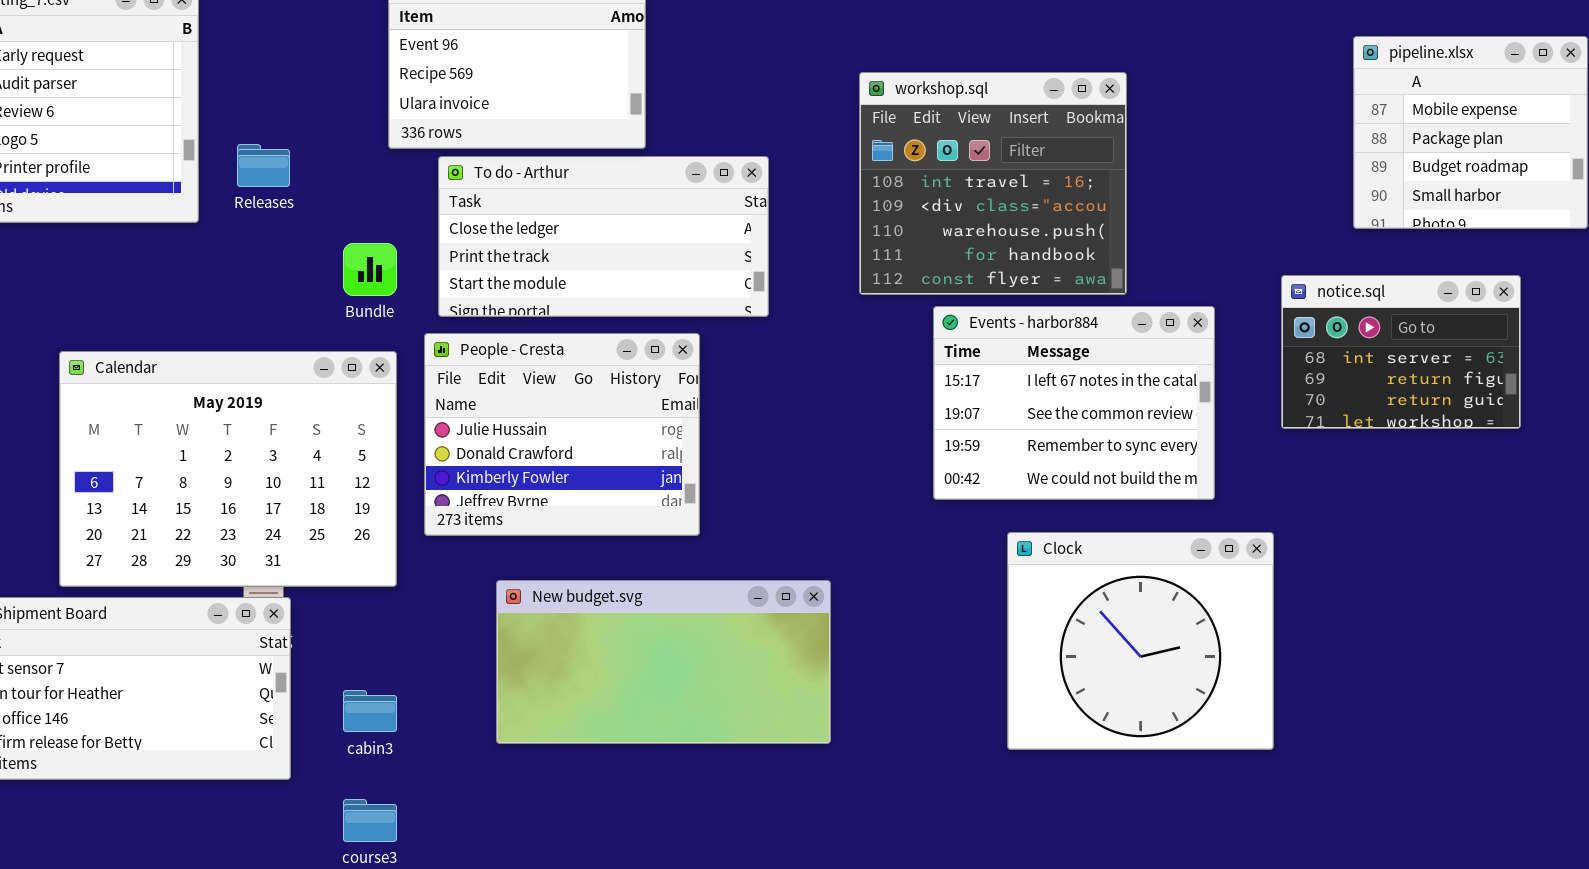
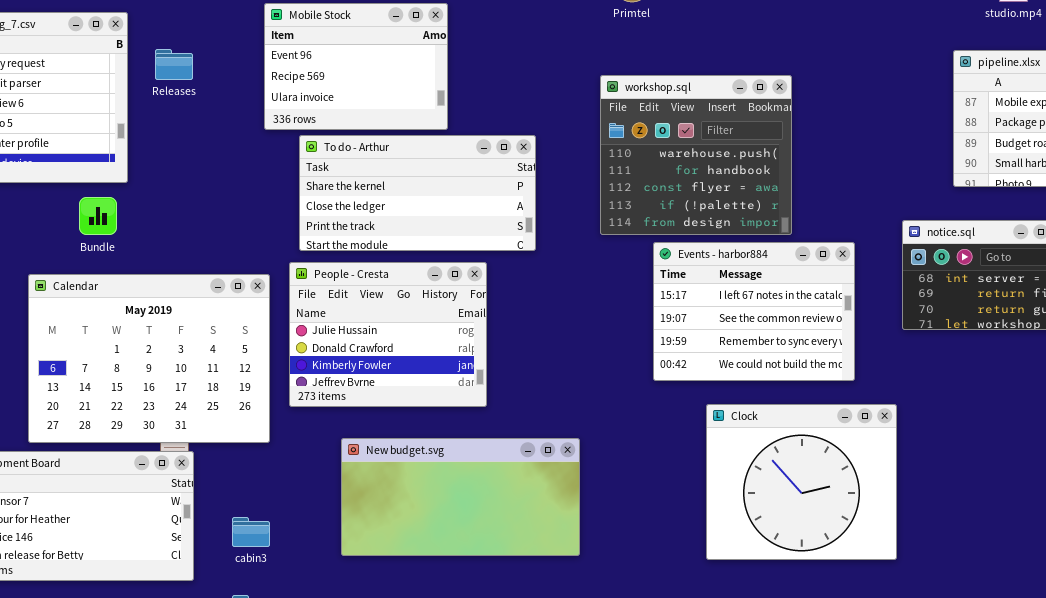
workshop.sql: [859,72,1127,295] -> [600,75,792,235], scrolled down 2 rows
Releases: [237,144,290,187] -> [155,49,193,80], moved
To do - Arthur: [438,156,769,317] -> [299,135,536,251], scrolled up 1 row
Bundle: [343,243,397,296] -> [79,197,117,235], moved

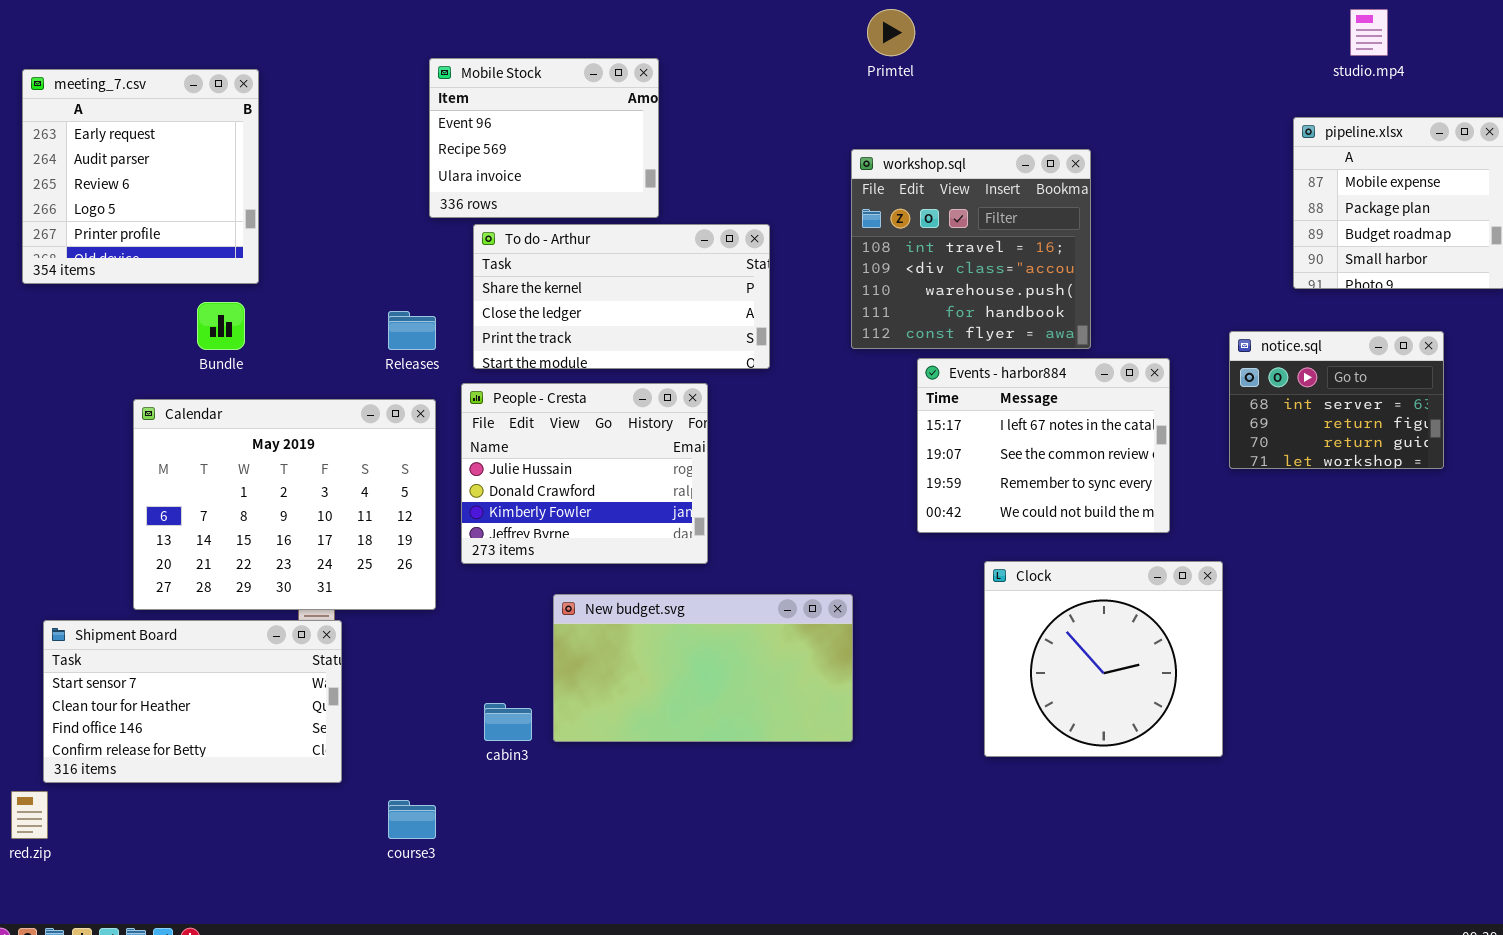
Releases: [155,49,193,80] -> [388,311,436,350], moved
workshop.sql: [600,75,792,235] -> [851,149,1091,349], scrolled up 2 rows
New budget.svg: [341,438,580,556] -> [553,594,853,742], moved
cabin3: [232,517,270,547] -> [484,703,532,741], moved

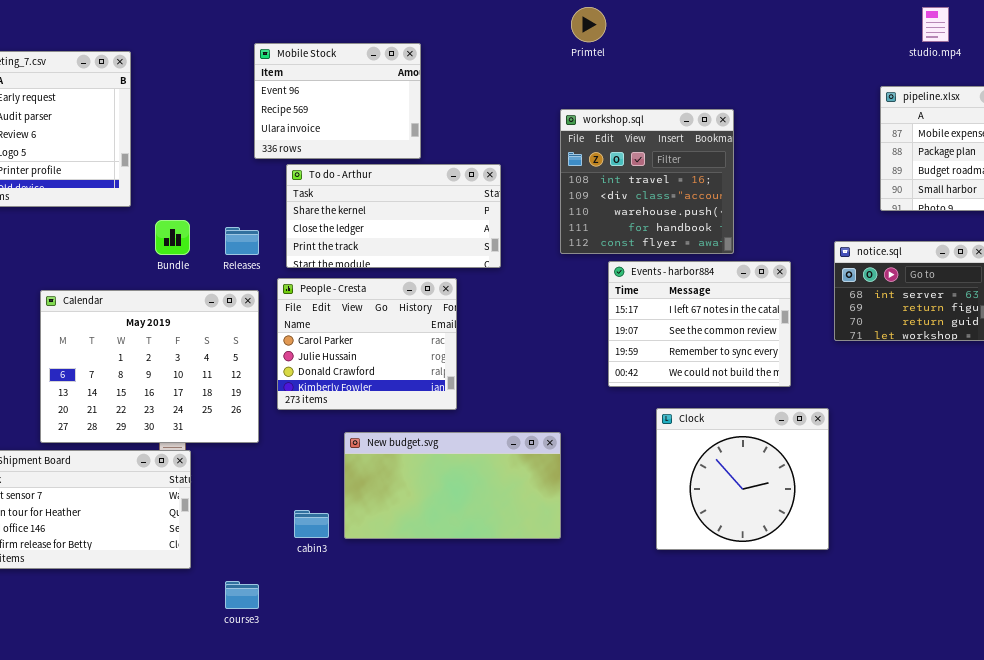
Bundle: [197,302,245,350] -> [155,220,190,255], moved
People - Cresta: [461,383,708,564] -> [277,278,457,410], scrolled up 1 row

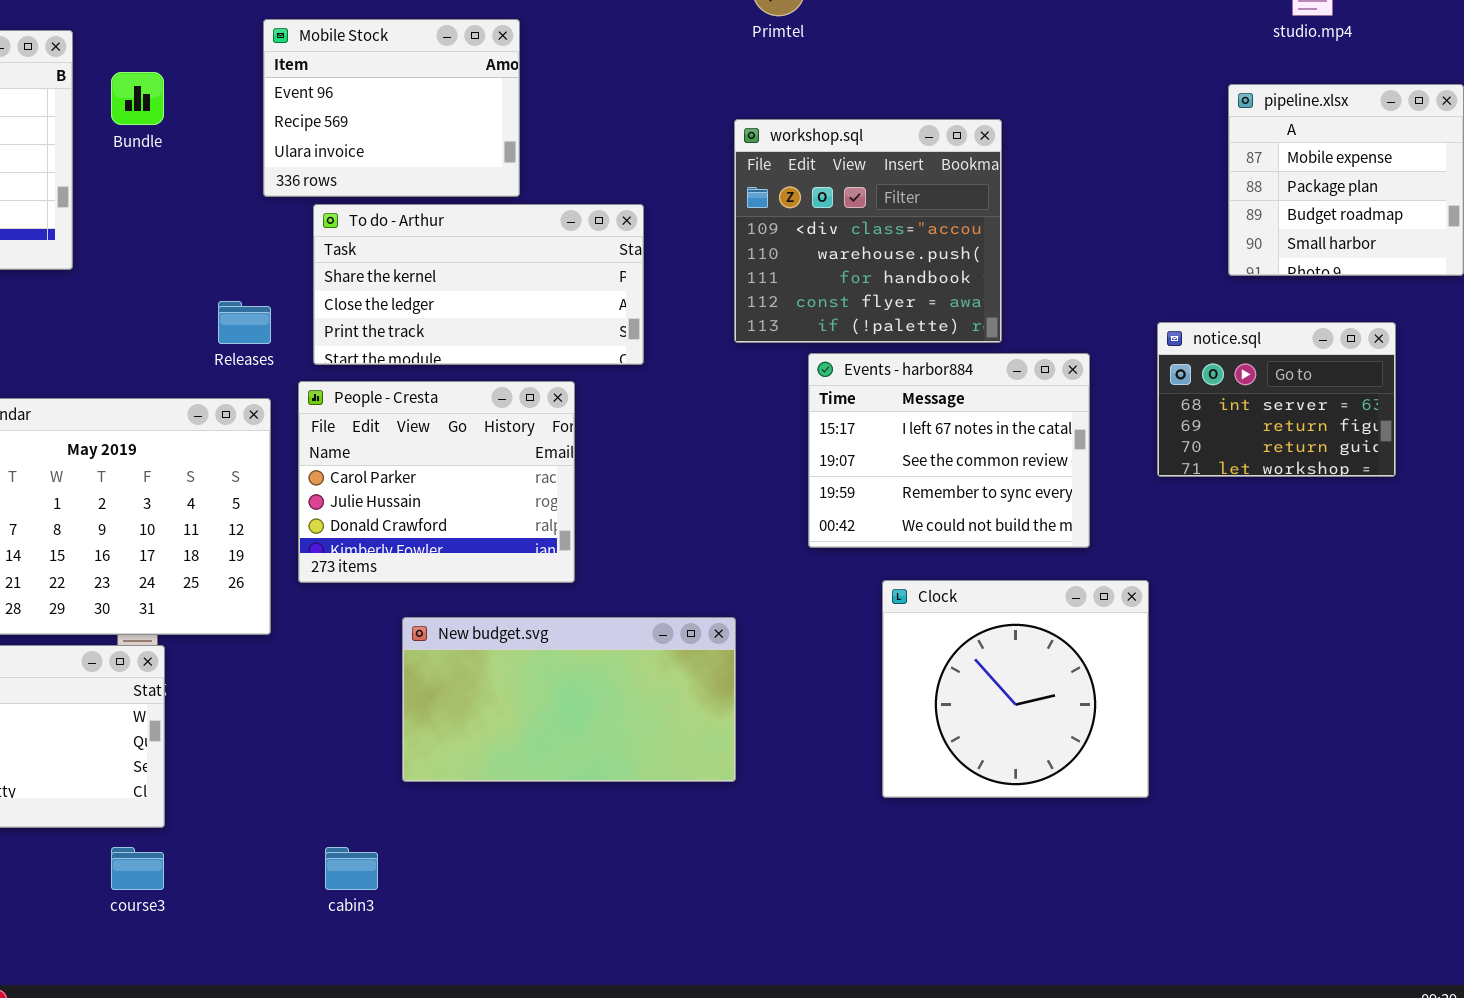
workshop.sql: [560,109,734,254] -> [734,119,1002,343], scrolled down 1 row
Bundle: [155,220,190,255] -> [111,72,164,125], moved
cabin3: [294,510,329,538] -> [325,847,378,890], moved
course3: [225,581,259,609] -> [111,847,164,890], moved

